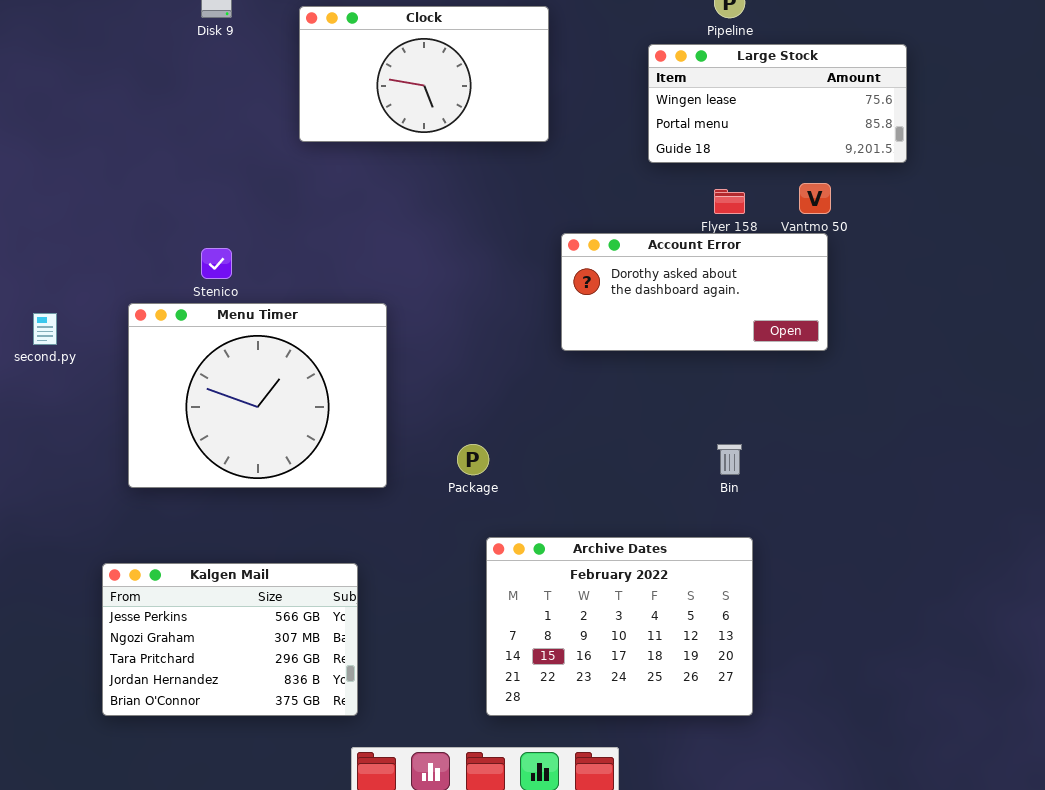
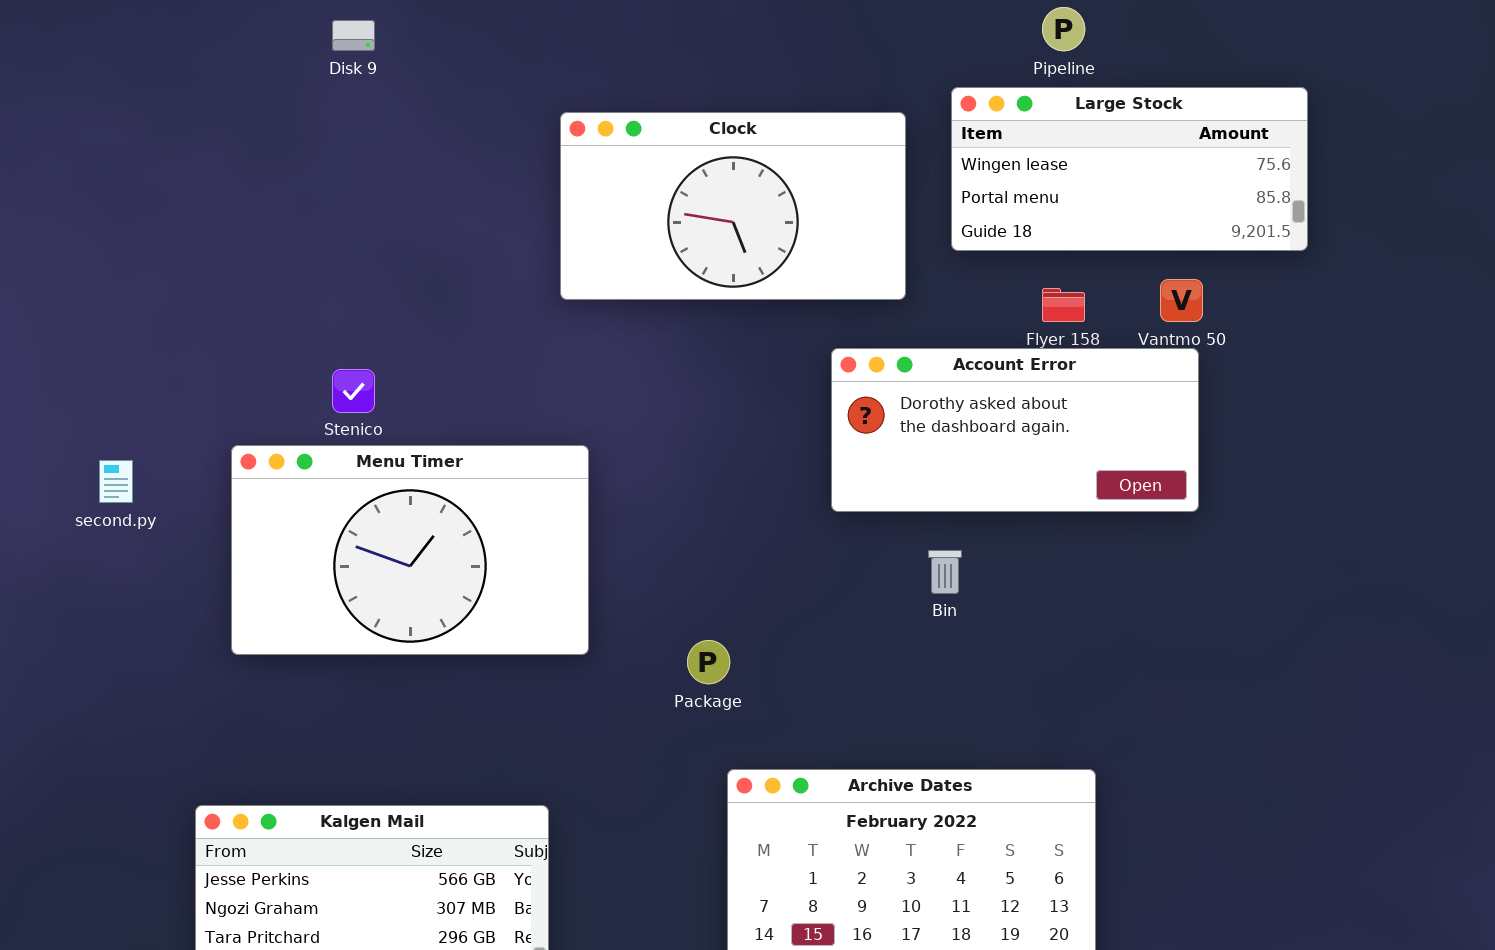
Clock: [299,6,549,142] -> [560,112,906,300], moved
Menu Timer: [128,303,387,488] -> [231,445,589,655], resized
Bin: [717,444,742,475] -> [928,550,962,594], moved

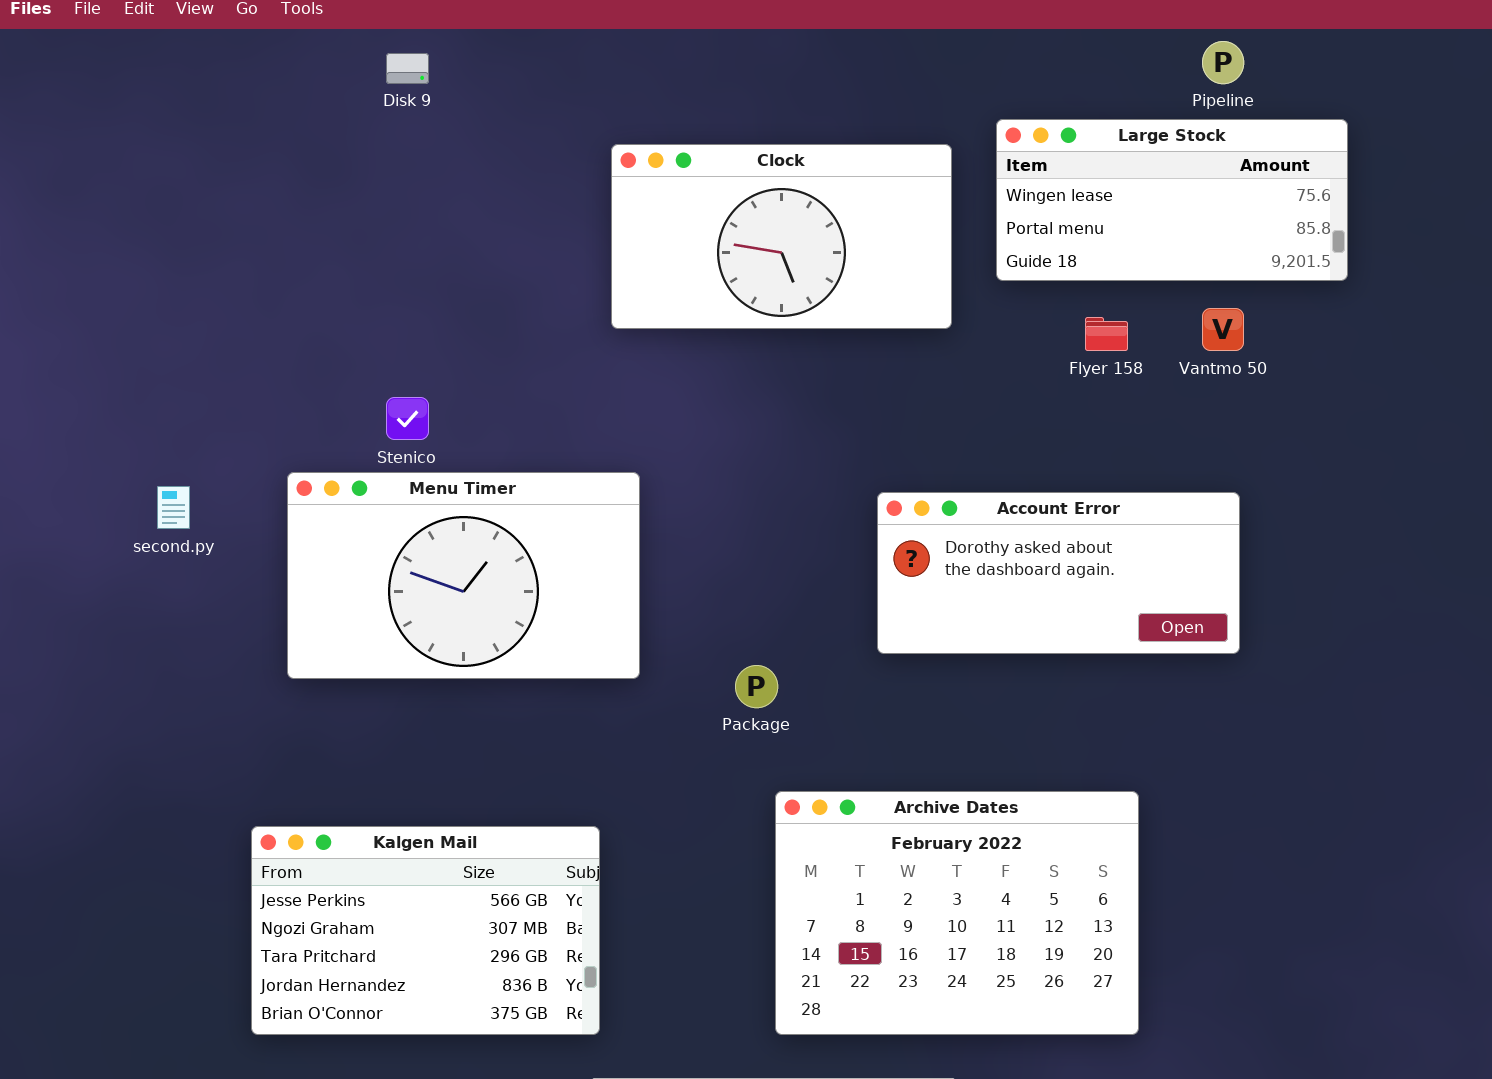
Pipeline: [1042,7,1085,51] -> [1202,41,1244,84], moved
Account Error: [831,348,1199,512] -> [877,492,1240,654], moved

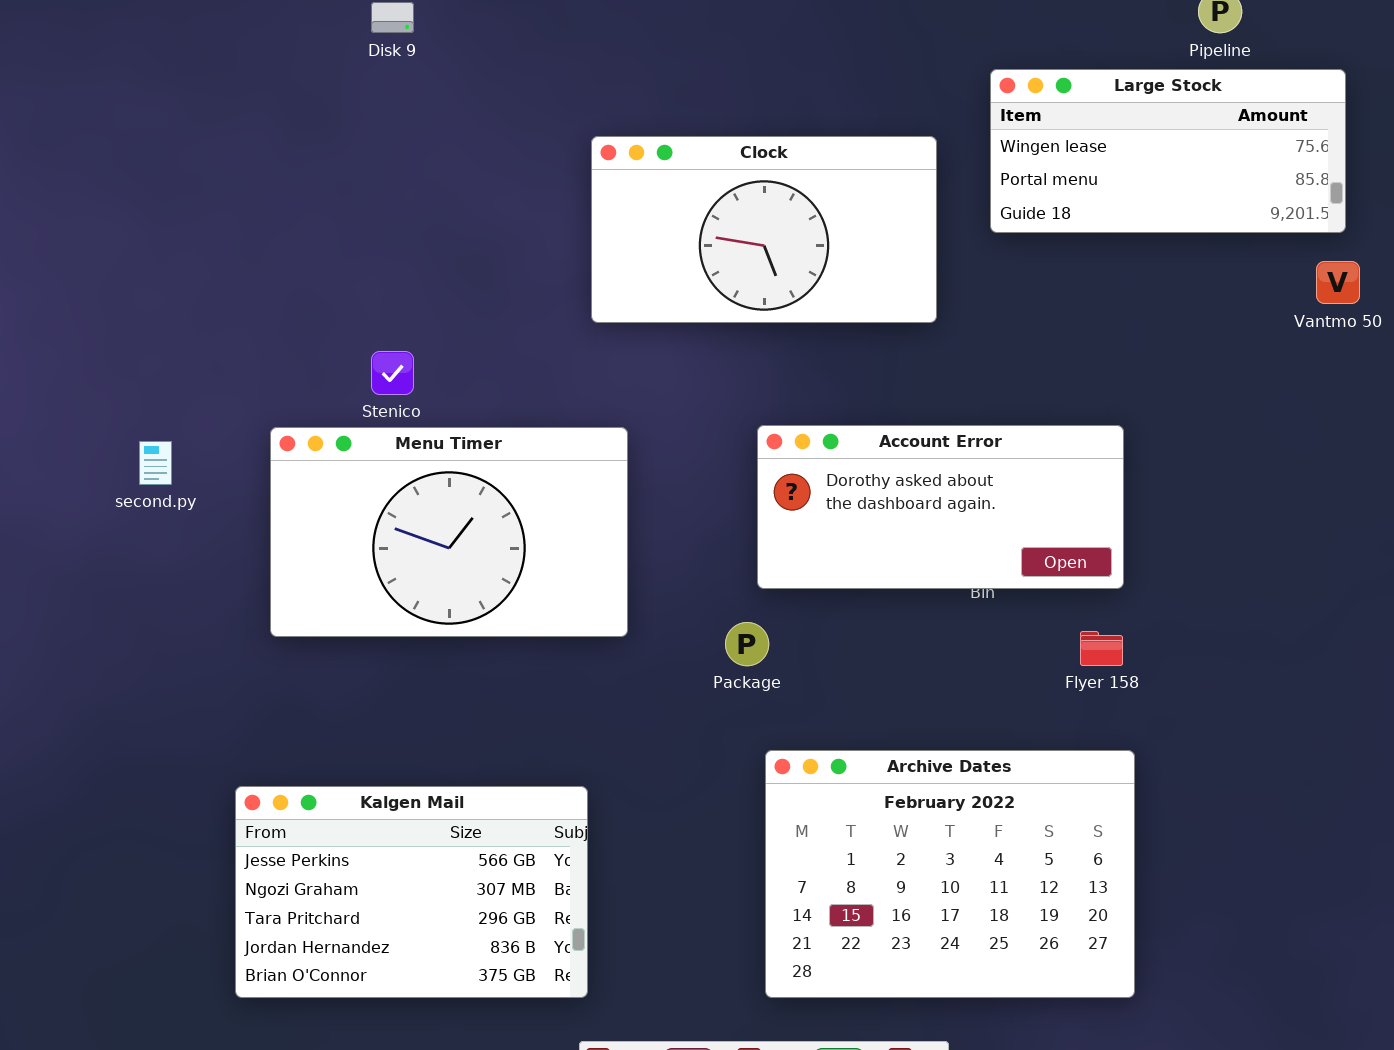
Clock: [611,144,952,329] -> [591,136,937,323], moved
Vantmo 50: [1202,308,1244,351] -> [1316,261,1360,304], moved
Flyer 158: [1085,317,1128,351] -> [1080,631,1123,666], moved
Account Error: [877,492,1240,654] -> [757,425,1124,589], moved

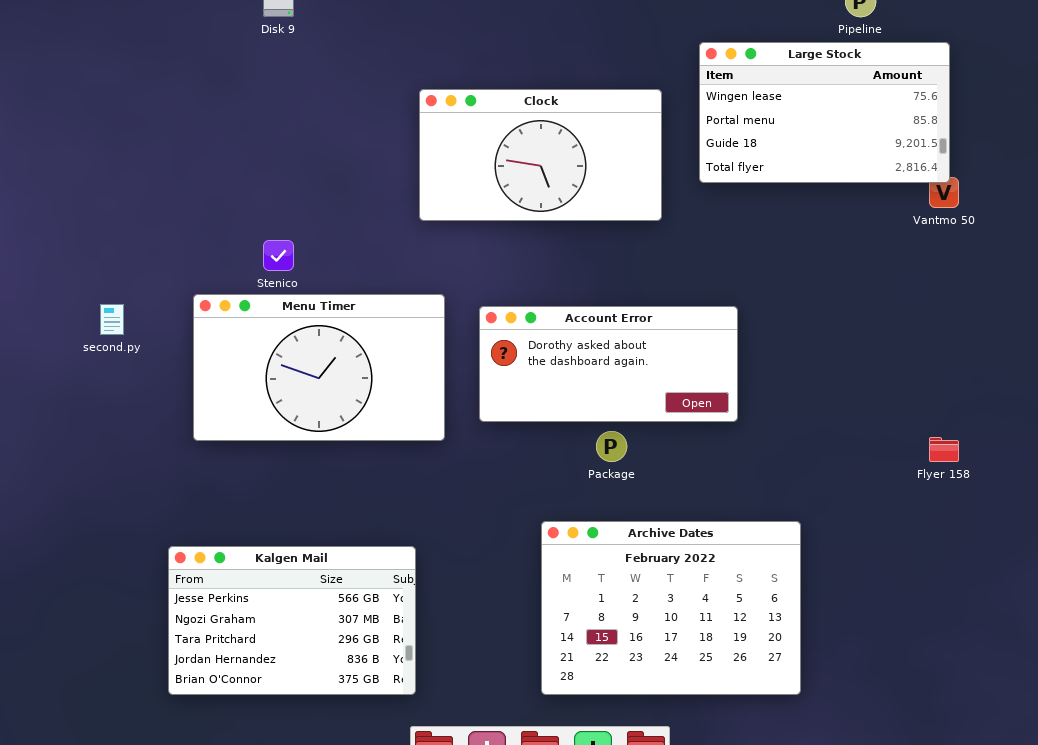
Large Stock: [990,69,1346,233] -> [699,42,950,183], resized
Account Error: [757,425,1124,589] -> [479,306,738,422], moved
Package: [725,622,769,666] -> [596,431,627,462], moved
Flyer 158: [1080,631,1123,666] -> [929,437,959,462], moved

